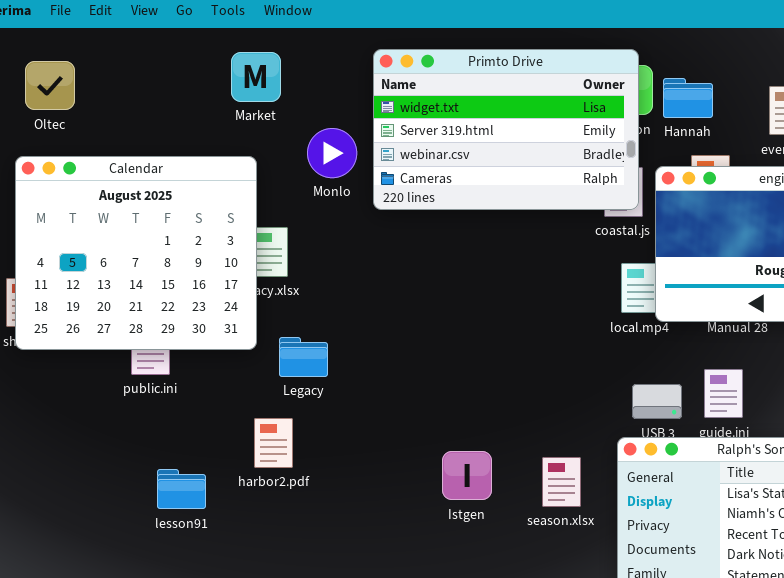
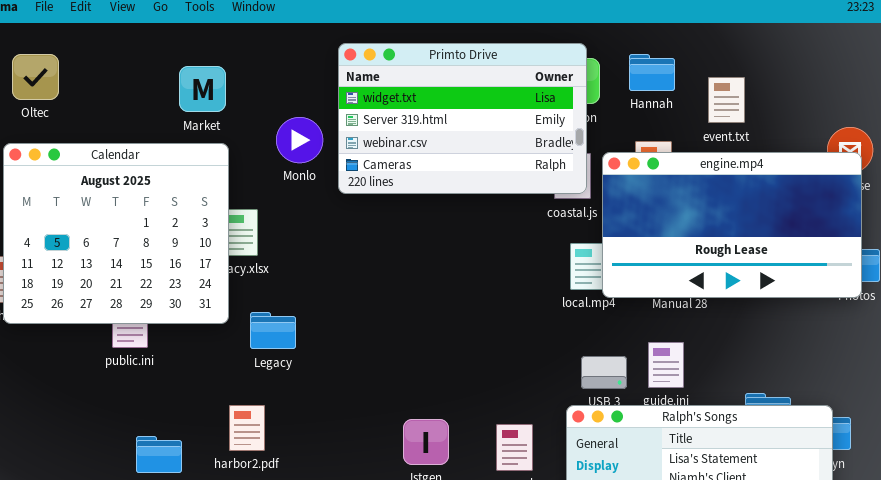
Market: [231,52,281,102] -> [179,66,226,112], moved
Hannah: [663,78,713,118] -> [629,54,675,91], moved
harbor2.pdf: [254,418,293,468] -> [229,405,265,451], moved

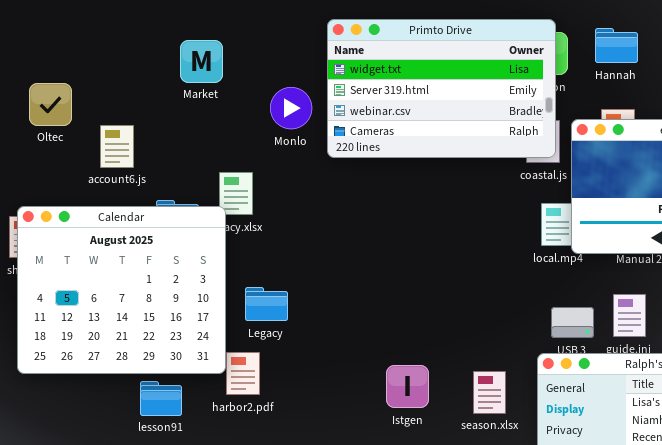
Oltec: [12,54,59,100] -> [29,83,72,126], moved
Calendar: [3,143,229,324] -> [17,206,226,374], moved
Legacy: [250,312,296,349] -> [245,287,288,321], moved

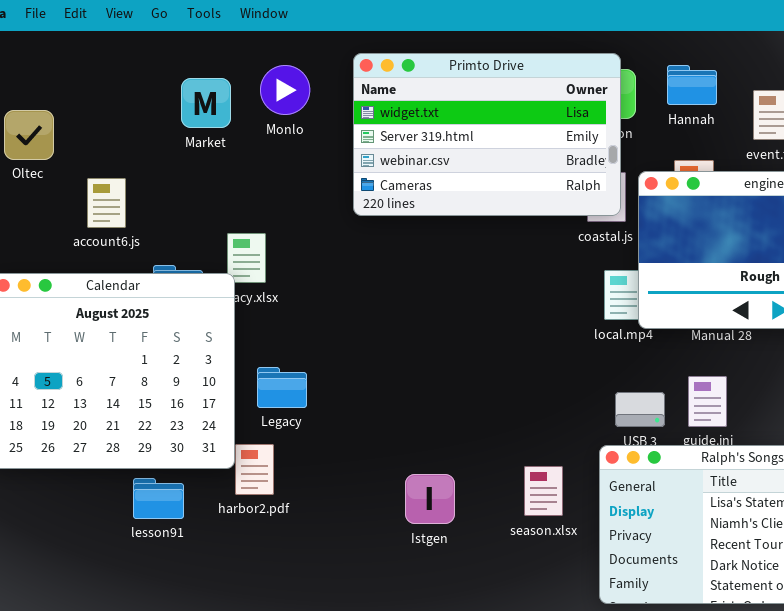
Oltec: [29,83,72,126] -> [4,110,54,160], moved
Monlo: [270,87,312,129] -> [260,65,310,115], moved
Istgen: [386,365,429,408] -> [405,474,455,524], moved

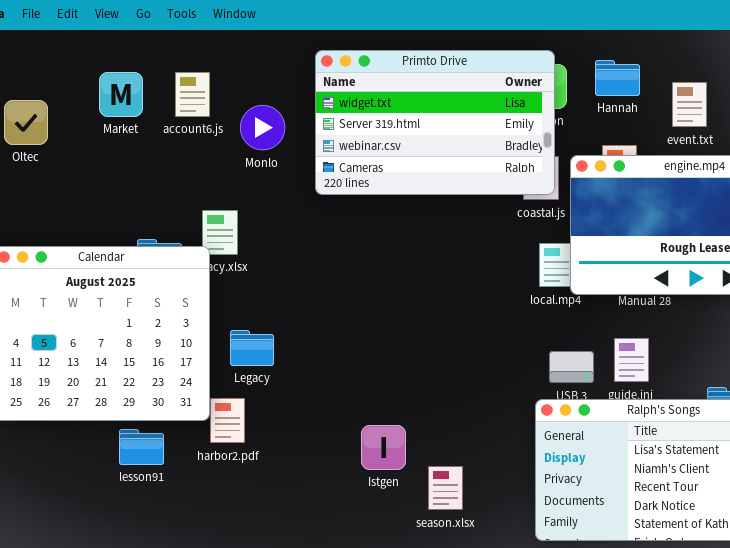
Monlo: [260,65,310,115] -> [240,105,285,150], moved
Market: [181,78,231,128] -> [99,72,143,117], moved
account6.js: [87,178,126,228] -> [175,72,210,117], moved
season.xlsx: [524,466,563,516] -> [428,466,463,510], moved

